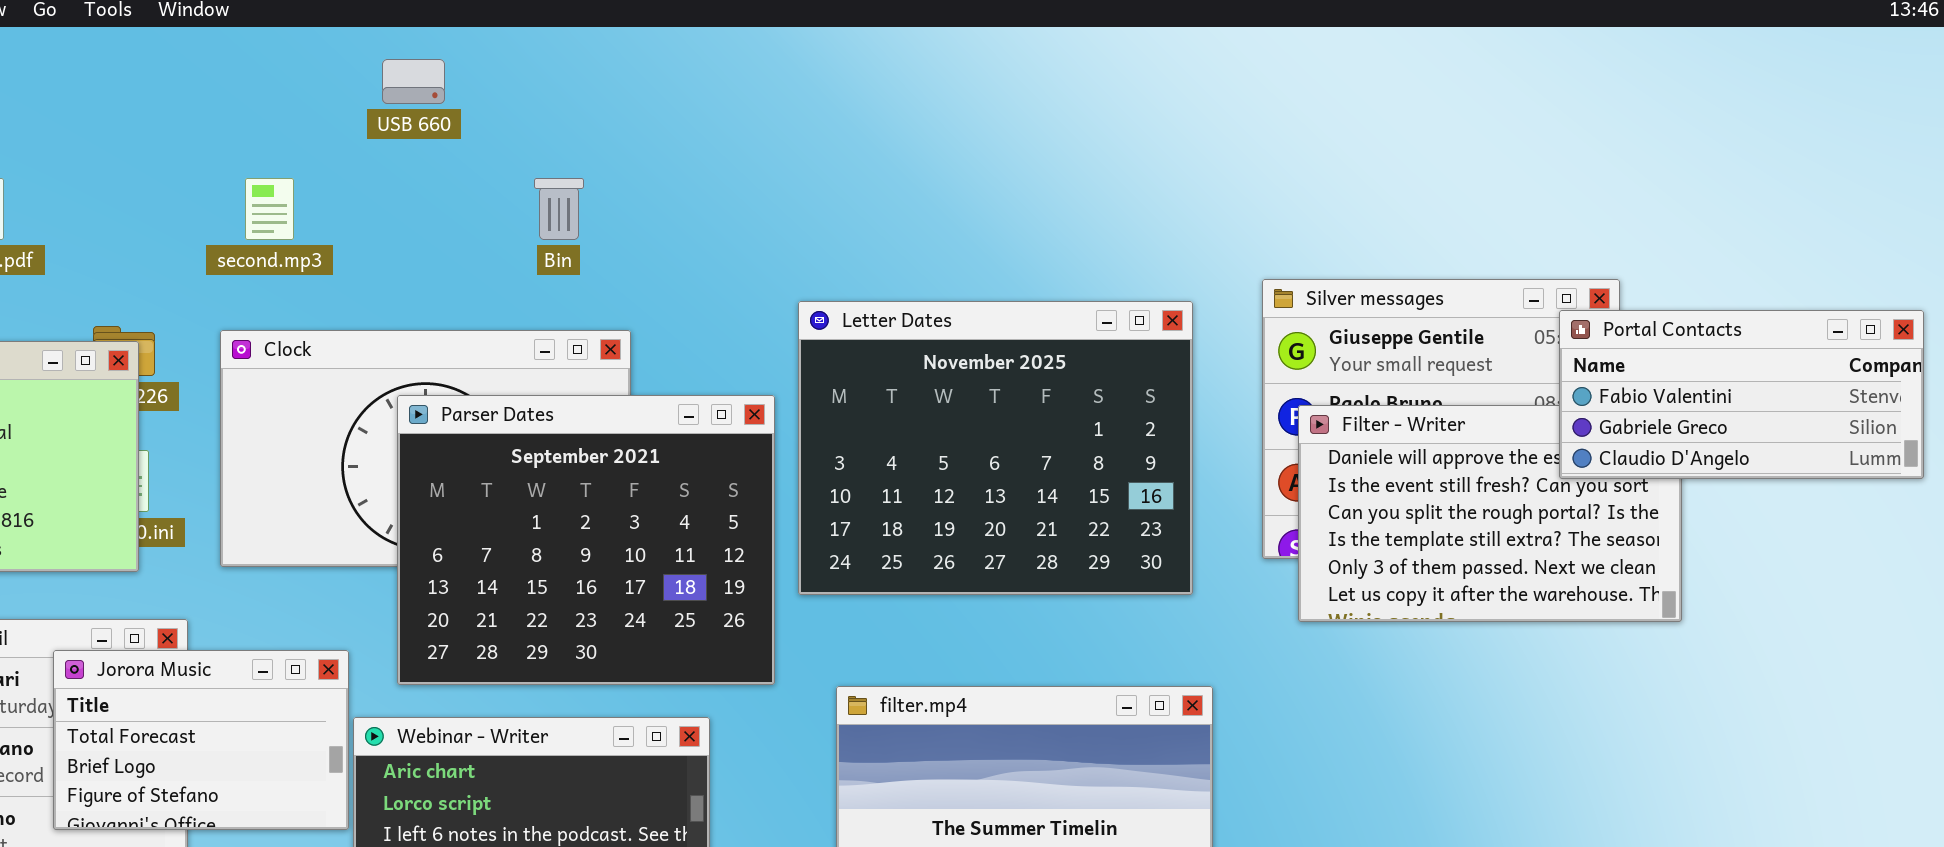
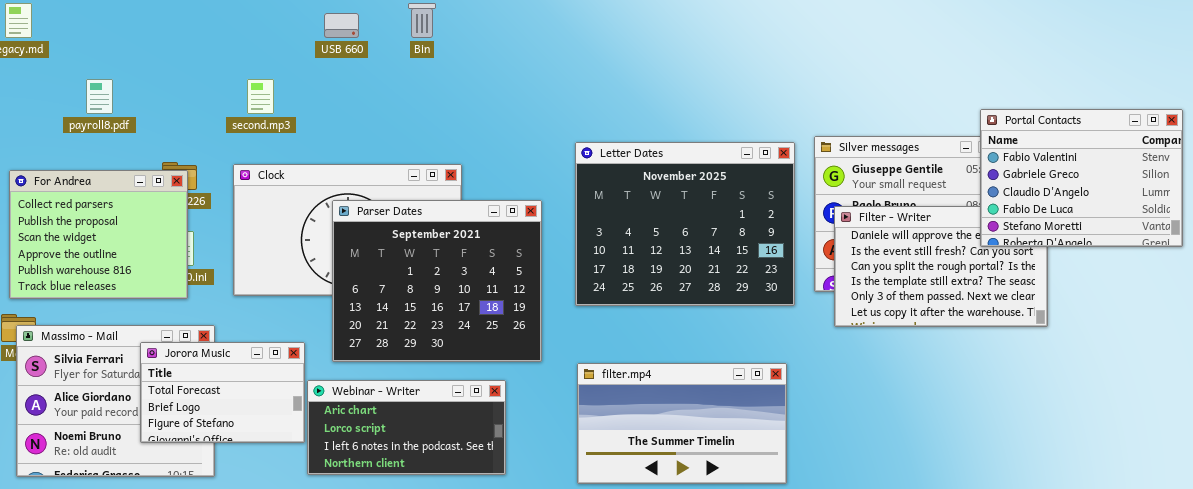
Bin: [534,178,584,240] -> [408,3,436,38], moved
Letter Dates: [798,301,1193,595] -> [575,142,795,306], moved
Portal Contacts: [1559,310,1924,479] -> [980,109,1183,247], resized

